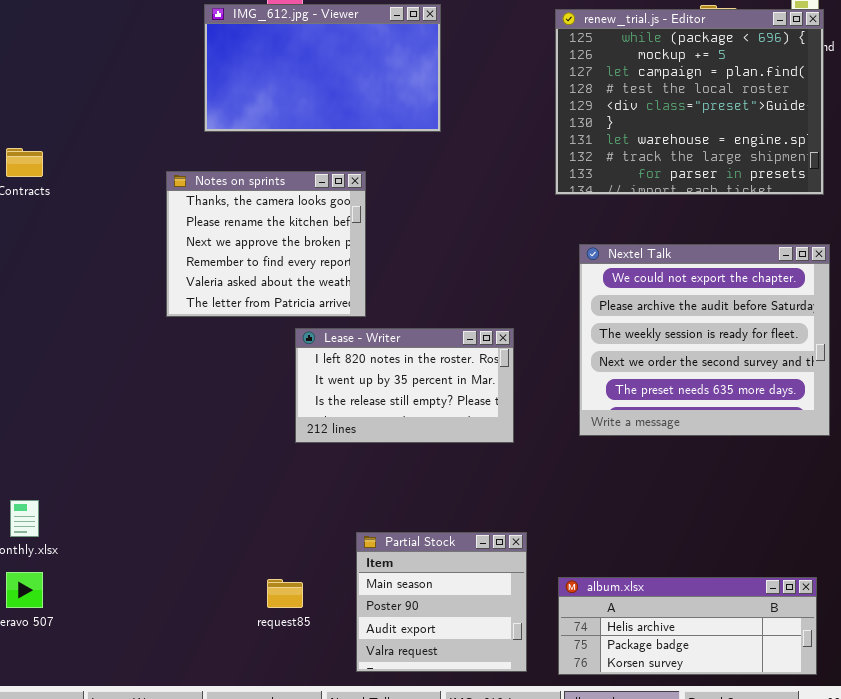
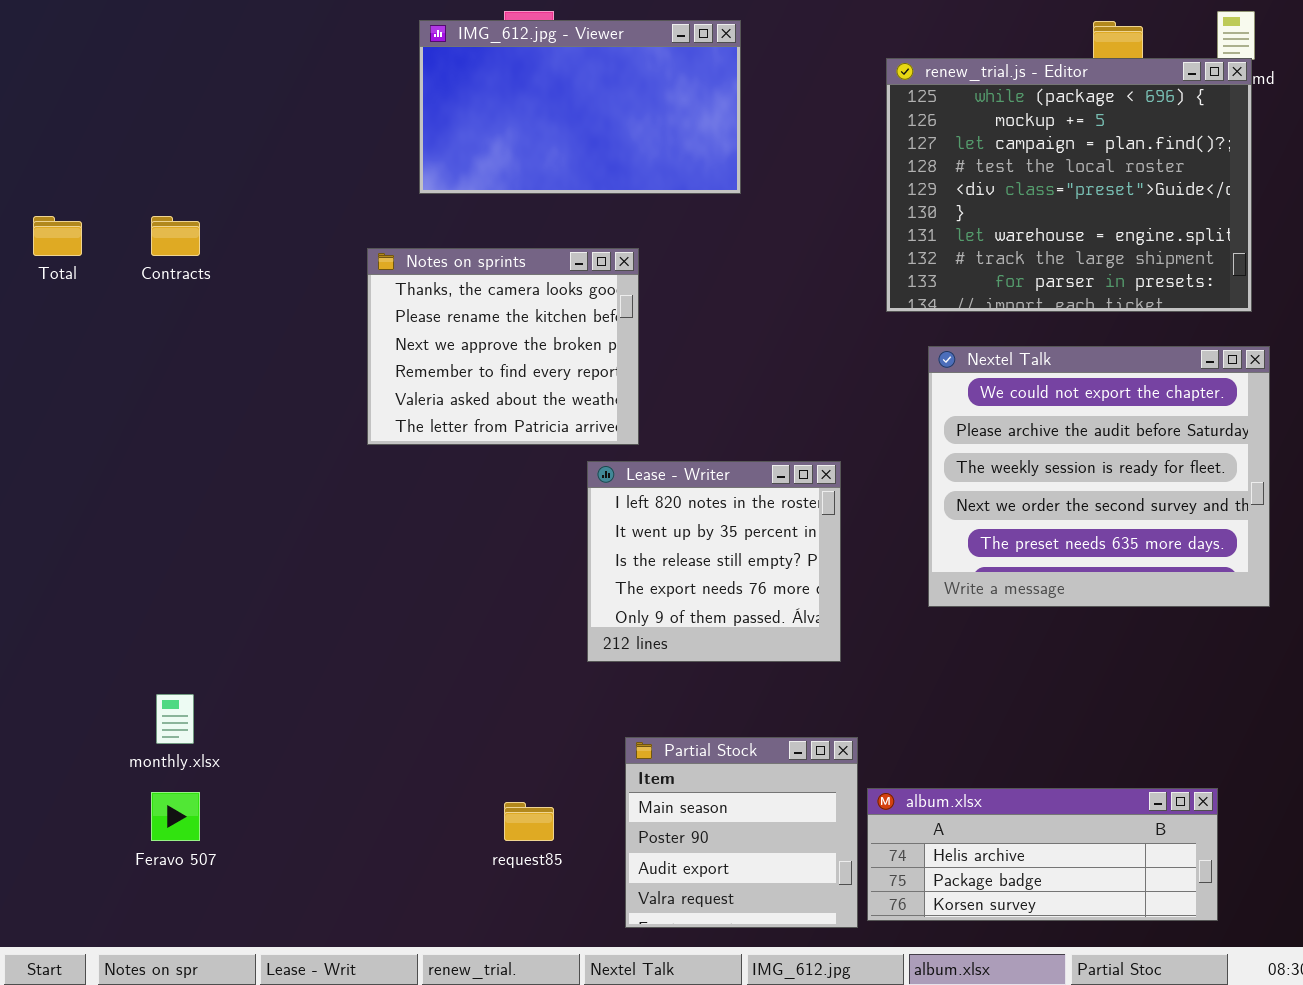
renew_trial.js - Editor: [555,9,824,195] -> [886,58,1252,312], moved
Lease - Writer: [295,328,514,443] -> [587,461,841,662], resized
album.xlsx: [558,577,817,675] -> [867,788,1218,921], moved

